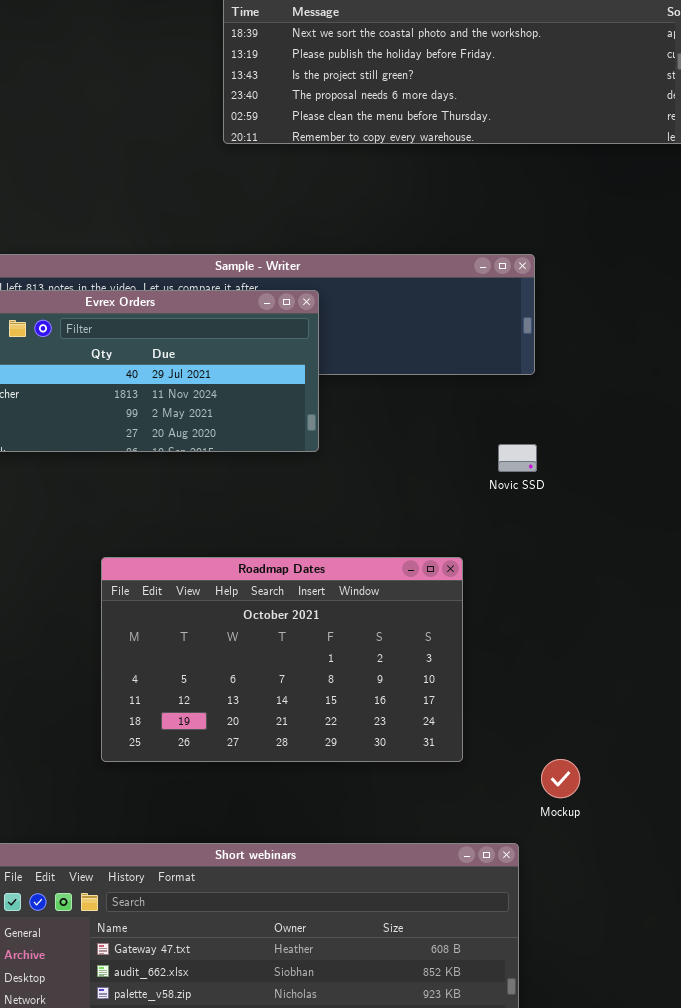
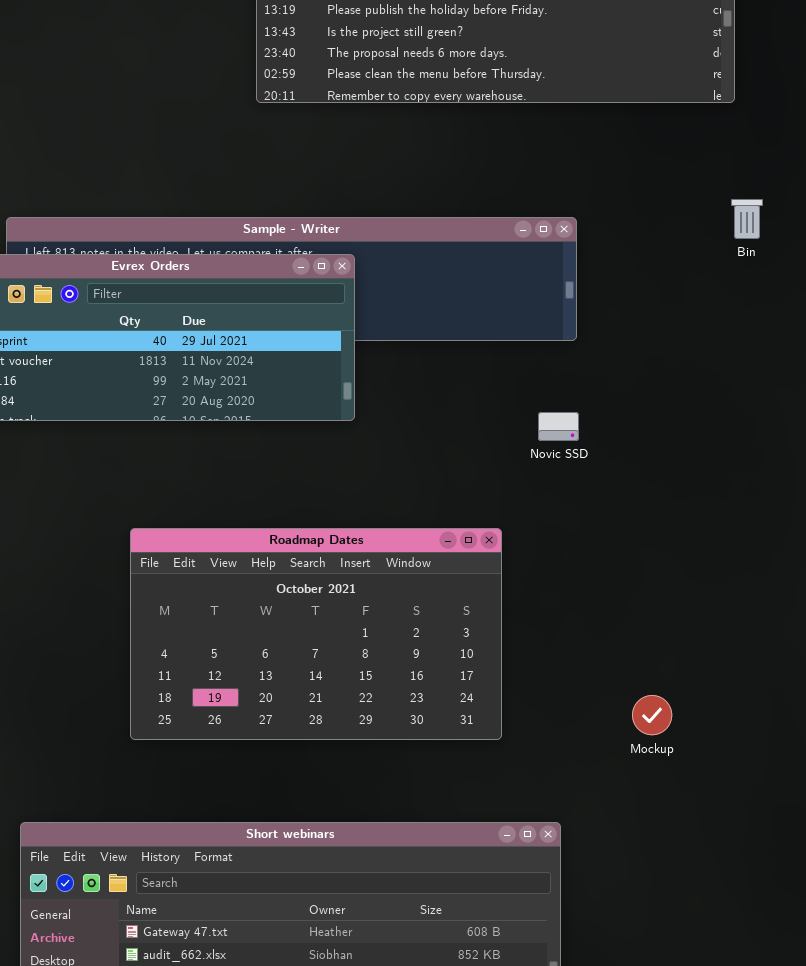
Mockup: [541,759,580,798] -> [632,695,672,735], moved

